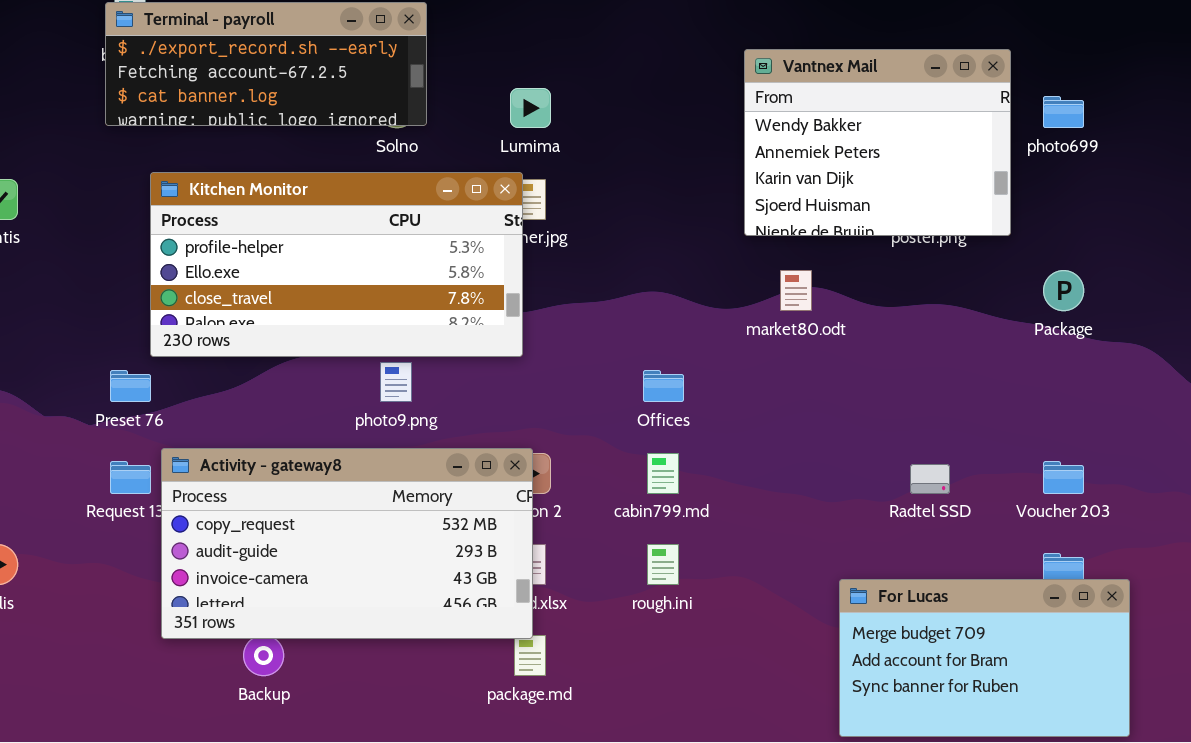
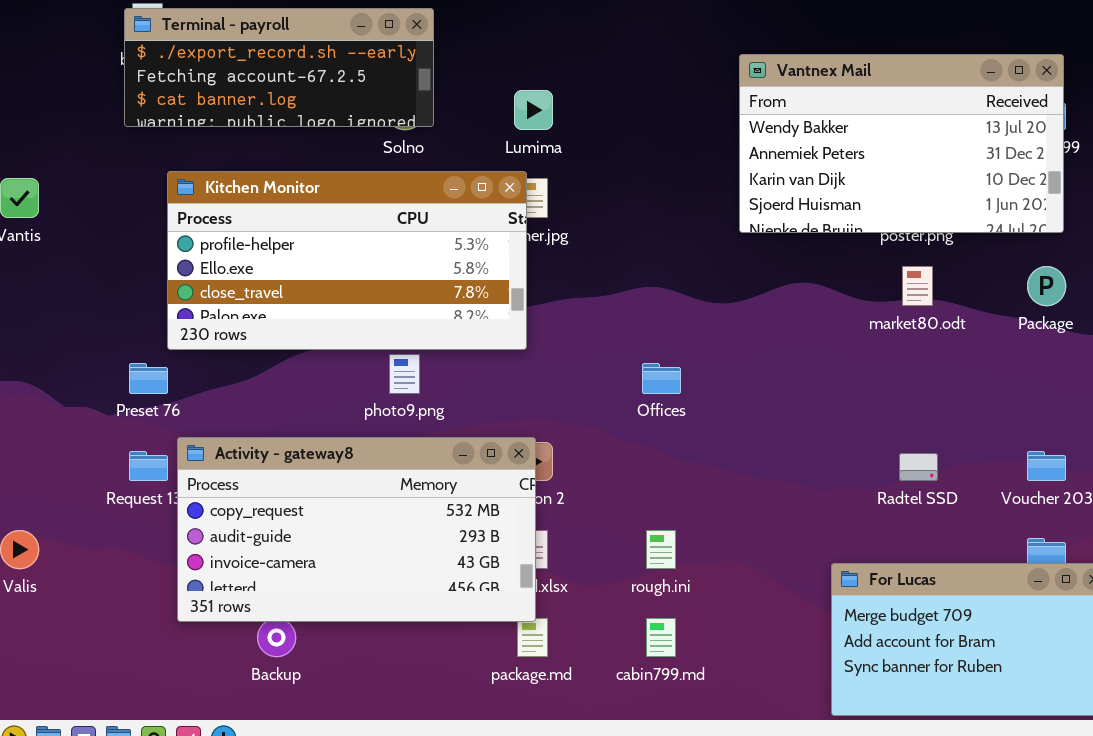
Vantnex Mail: [744,49,1011,236] -> [739,54,1064,233], resized
market80.odt: [780,270,812,311] -> [902,266,933,306], moved
cabin799.md: [647,453,679,494] -> [646,618,676,657], moved

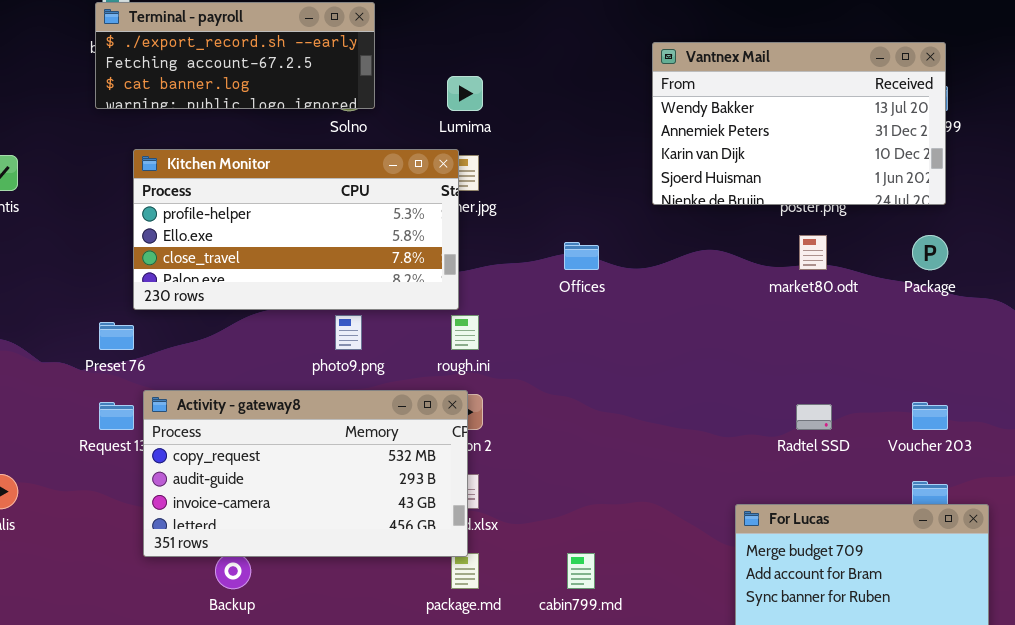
Offices: [642,363,681,394] -> [564,242,599,270], moved
rough.ini: [646,530,676,569] -> [451,315,479,350], moved

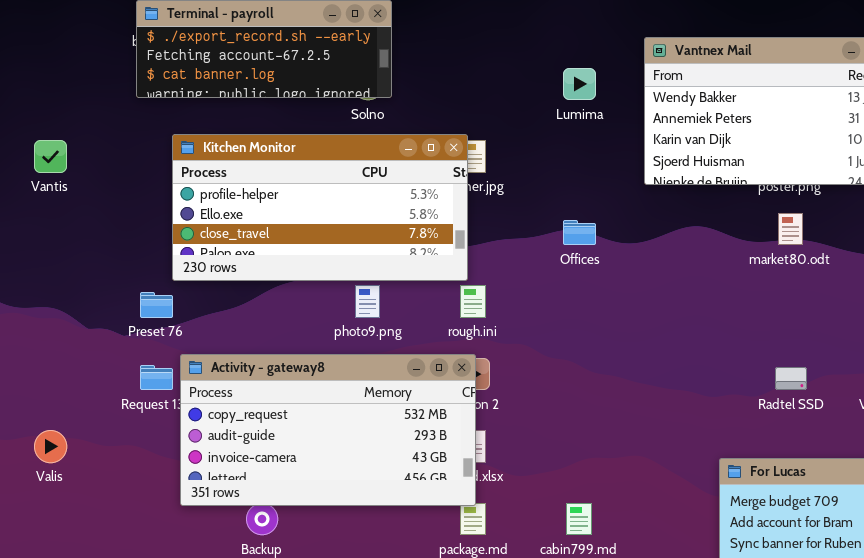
Lumima: [447,76,483,111] -> [563,68,596,100], moved

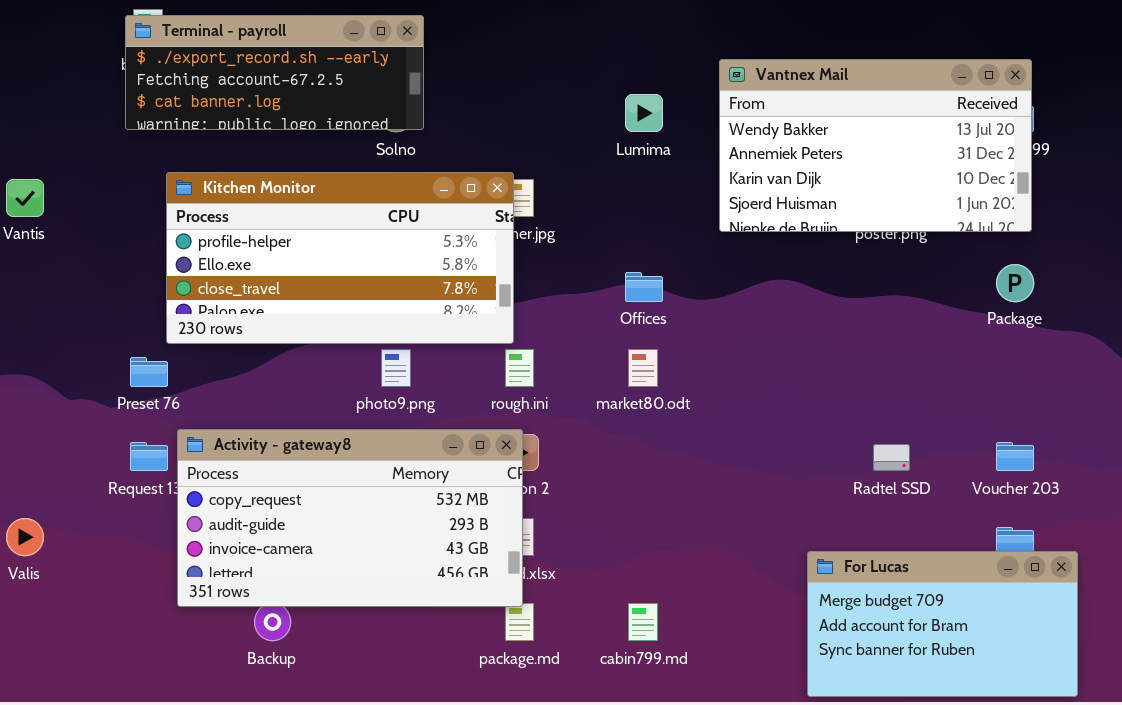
market80.odt: [778,213,803,245] -> [628,349,658,387], moved

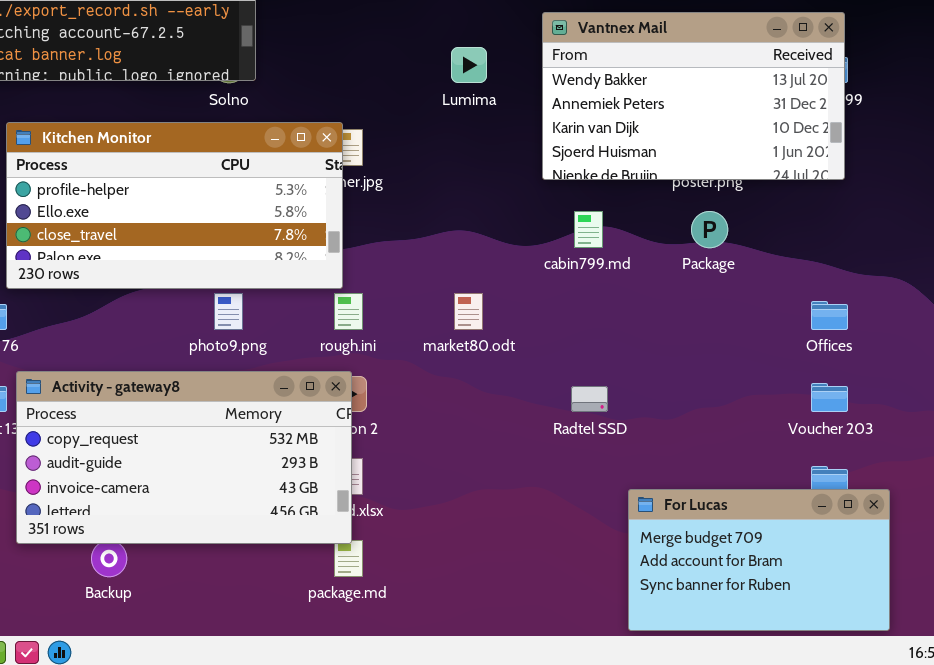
Package: [996,264,1034,302] -> [691,211,728,248], moved
Offices: [625,272,663,302] -> [811,301,848,330], moved
Radtel SSD: [873,444,910,471] -> [571,386,608,412], moved
cabin799.md: [628,603,658,641] -> [574,211,603,248], moved

